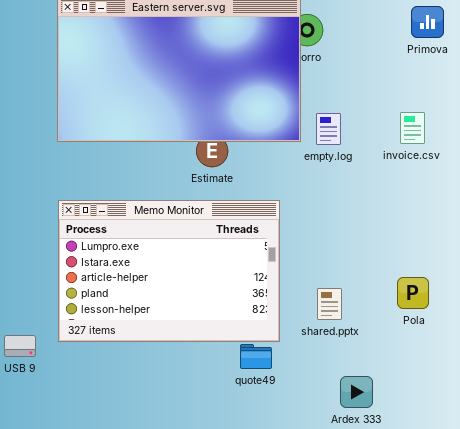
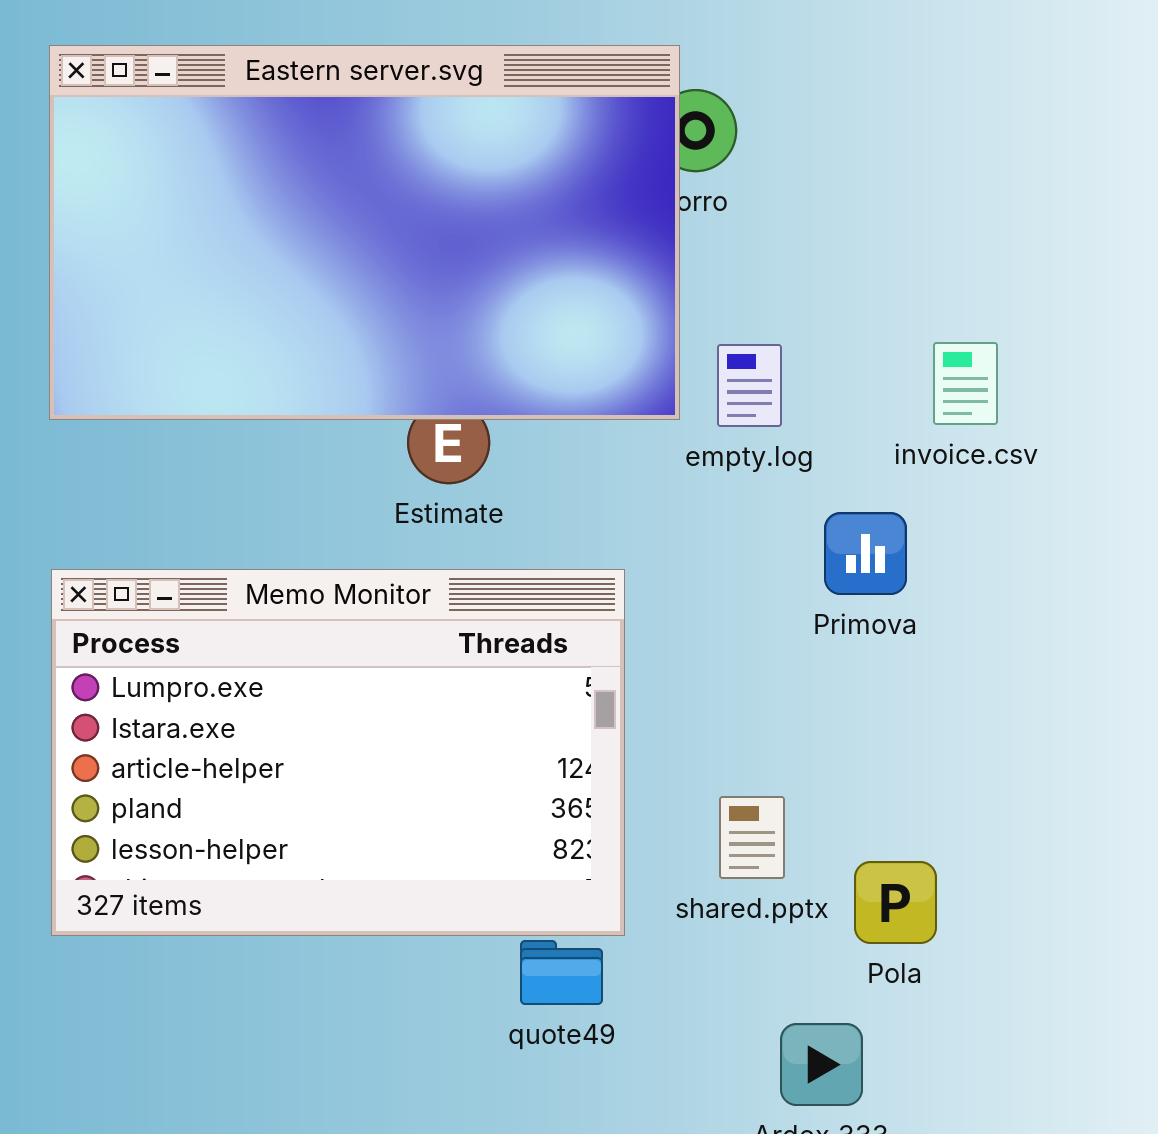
Primova: [411,6,444,38] -> [824,512,907,595], moved
Pola: [397,277,429,309] -> [854,861,937,944], moved

